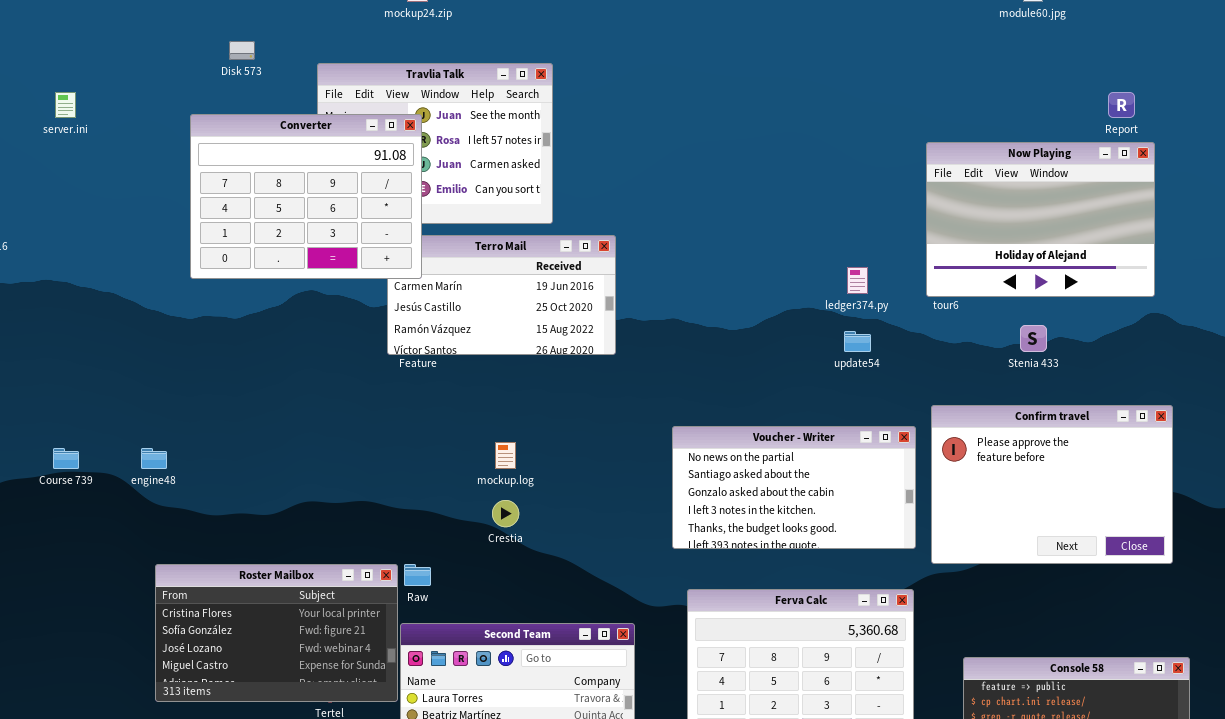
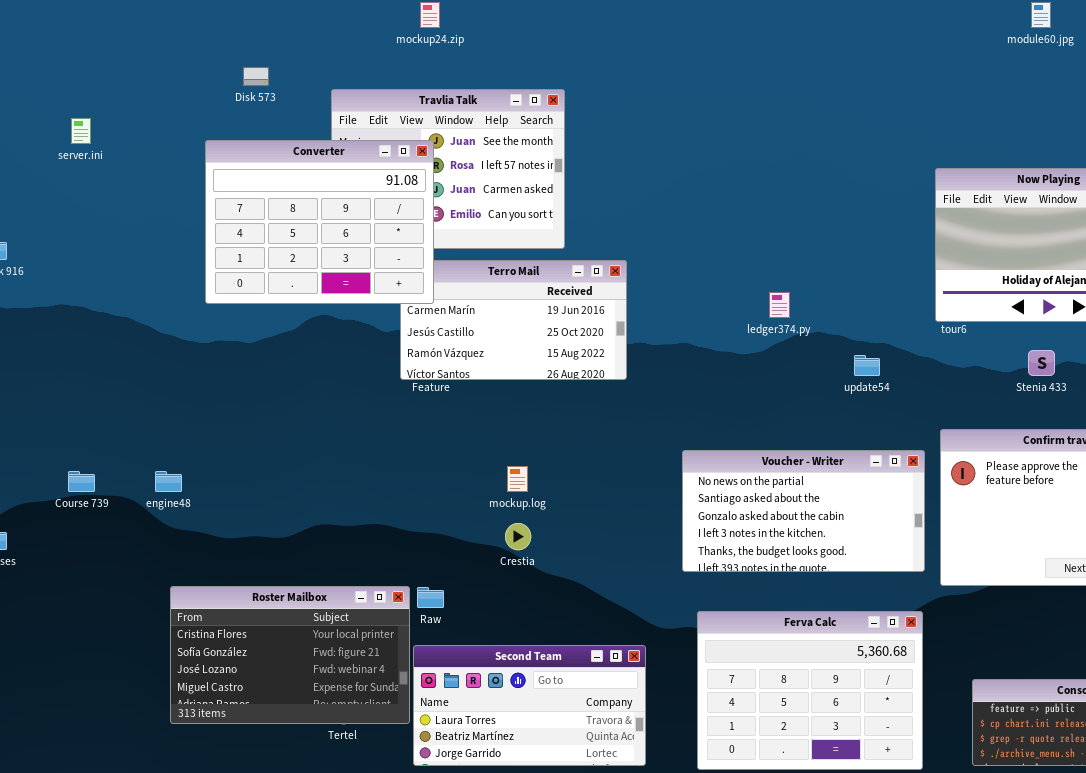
ledger374.py: [847,267,868,294] -> [769,292,790,318], moved

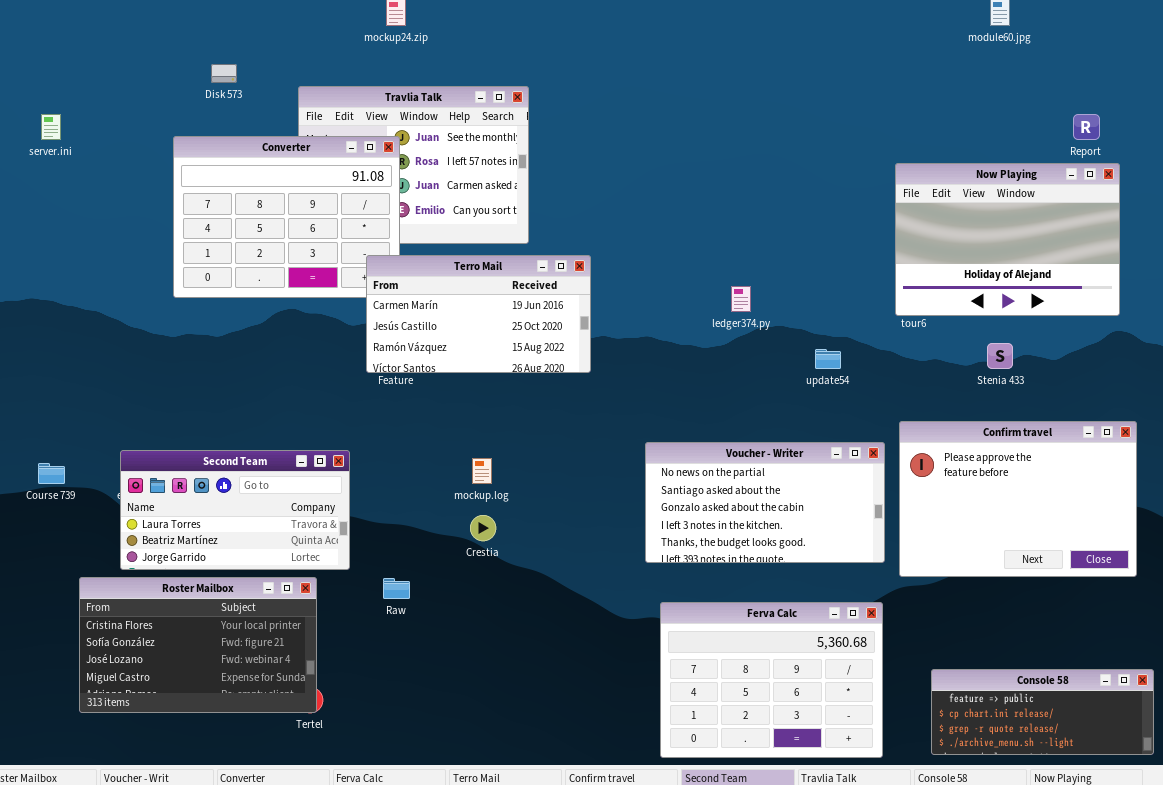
Terro Mail: [400,260,627,380] -> [366,255,591,373], raised
Roster Mailbox: [170,586,410,724] -> [79,577,317,713], moved
Second Team: [413,645,646,766] -> [120,450,350,570], moved

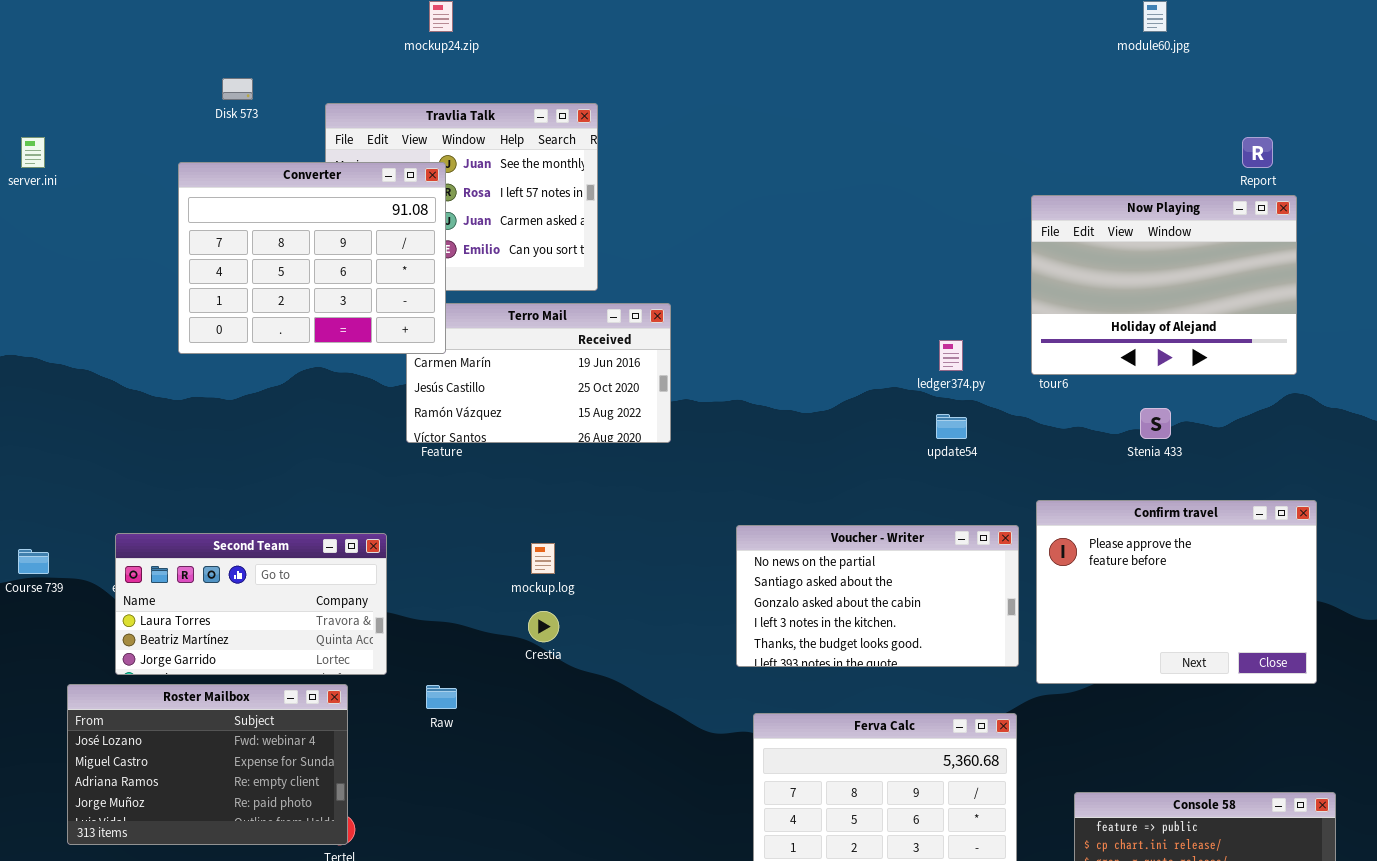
Converter: [173,136,400,298] -> [178,162,446,354], raised
ledger374.py: [731,286,751,312] -> [939,340,963,371], moved
Roster Mailbox: [79,577,317,713] -> [67,684,348,845], scrolled down 2 rows

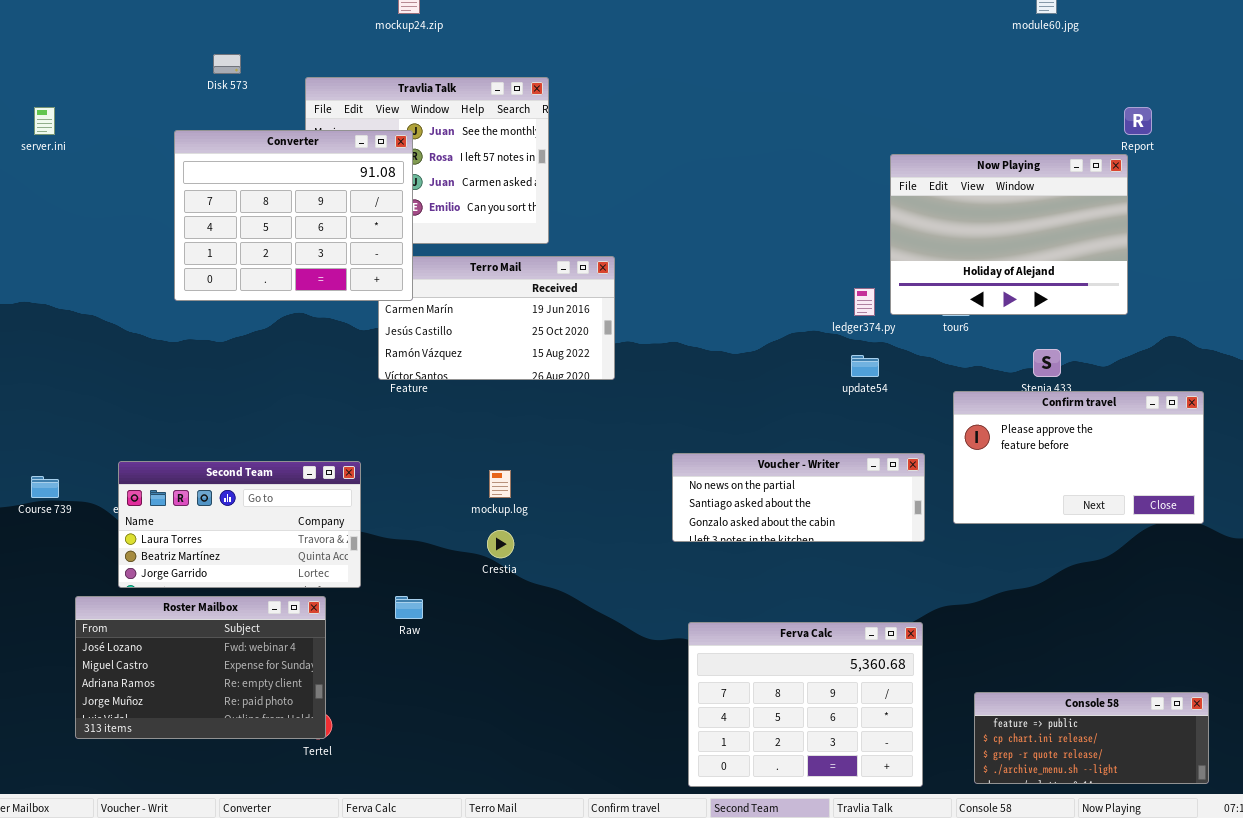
Now Playing: [1031,195,1297,375] -> [890,154,1128,315], moved
Confirm travel: [1036,500,1317,684] -> [953,391,1204,524], moved, resized
Voucher - Writer: [736,525,1019,667] -> [672,453,925,542], resized

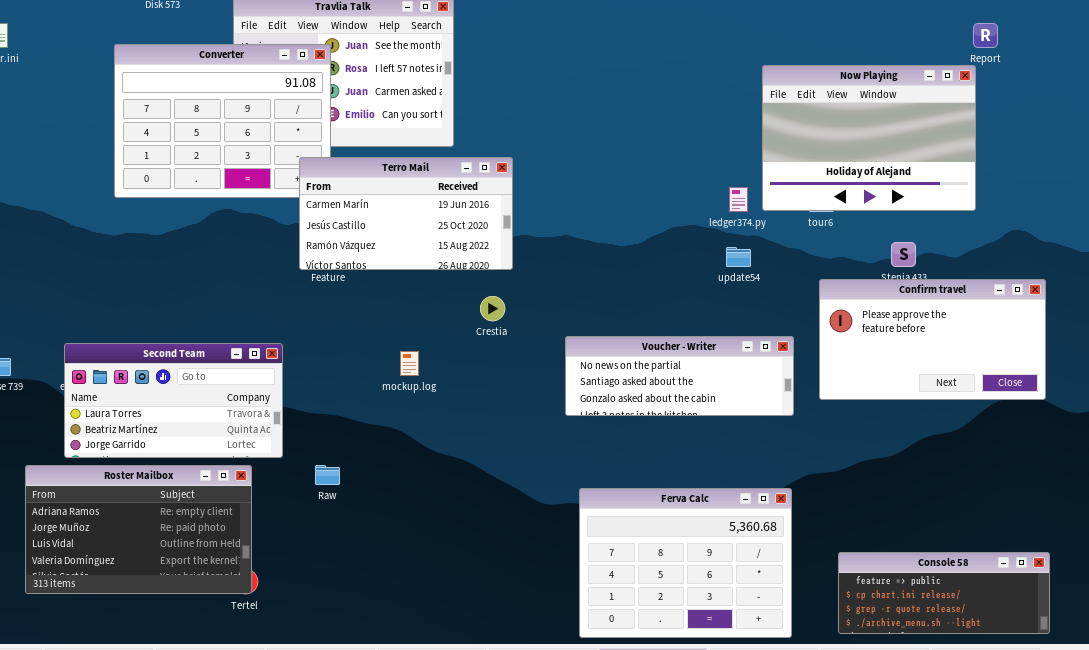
Terro Mail: [378,256,615,380] -> [299,157,513,270], raised
Crestia: [487,530,514,558] -> [480,296,505,321], moved
Roster Mailbox: [75,596,326,739] -> [25,465,252,594], scrolled down 2 rows

